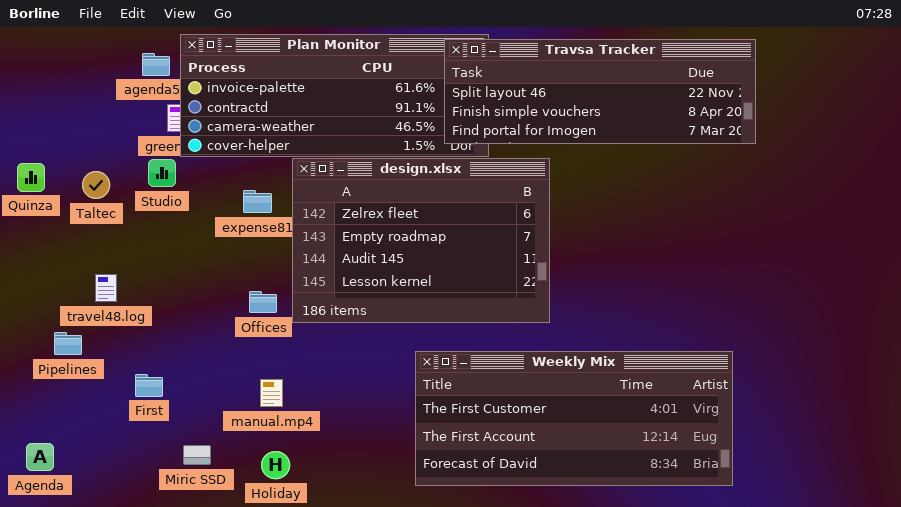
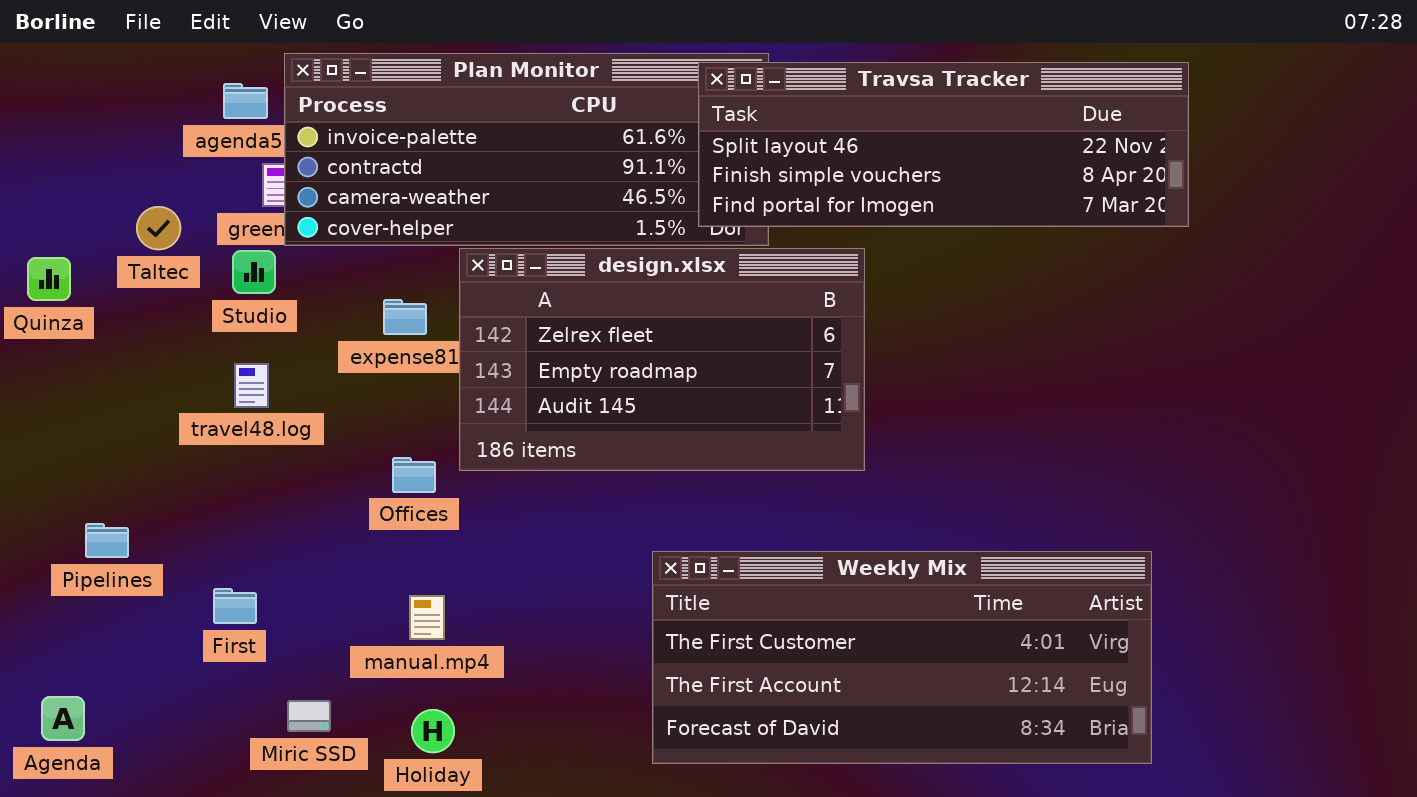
design.xlsx: [292,158,550,323] -> [459,248,865,471], resized
Taltec: [82,171,110,199] -> [136,206,181,250], moved
travel48.log: [95,274,117,302] -> [234,363,269,408], moved

